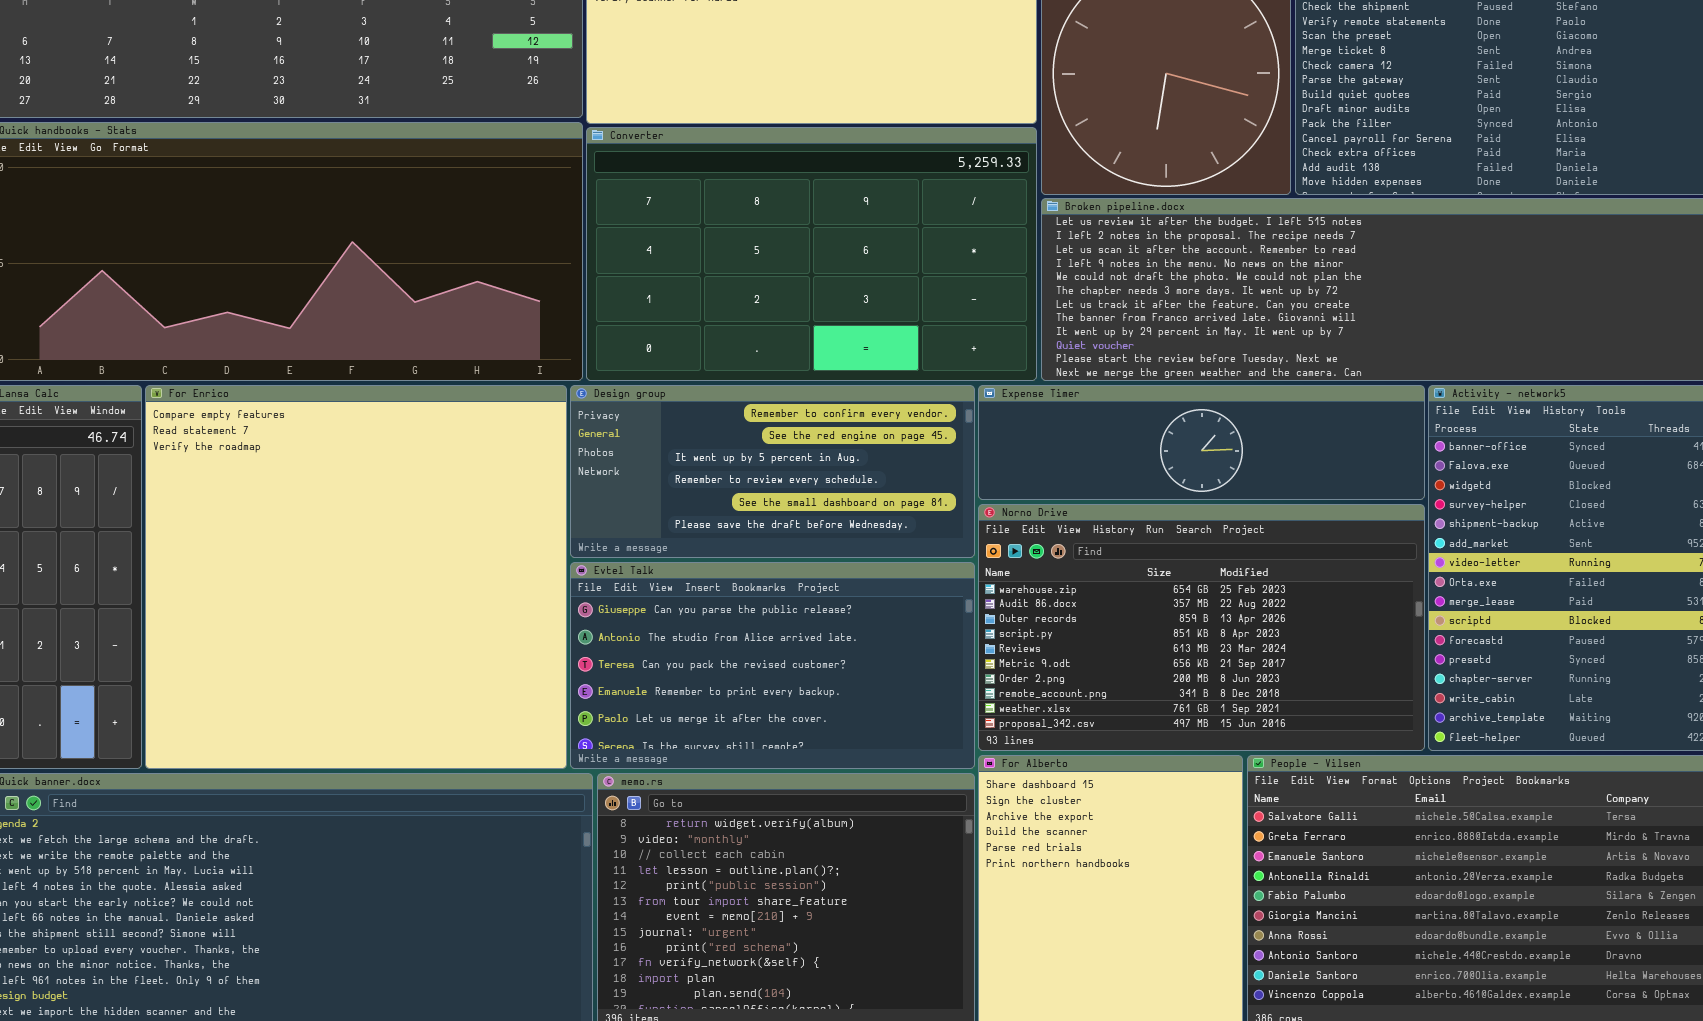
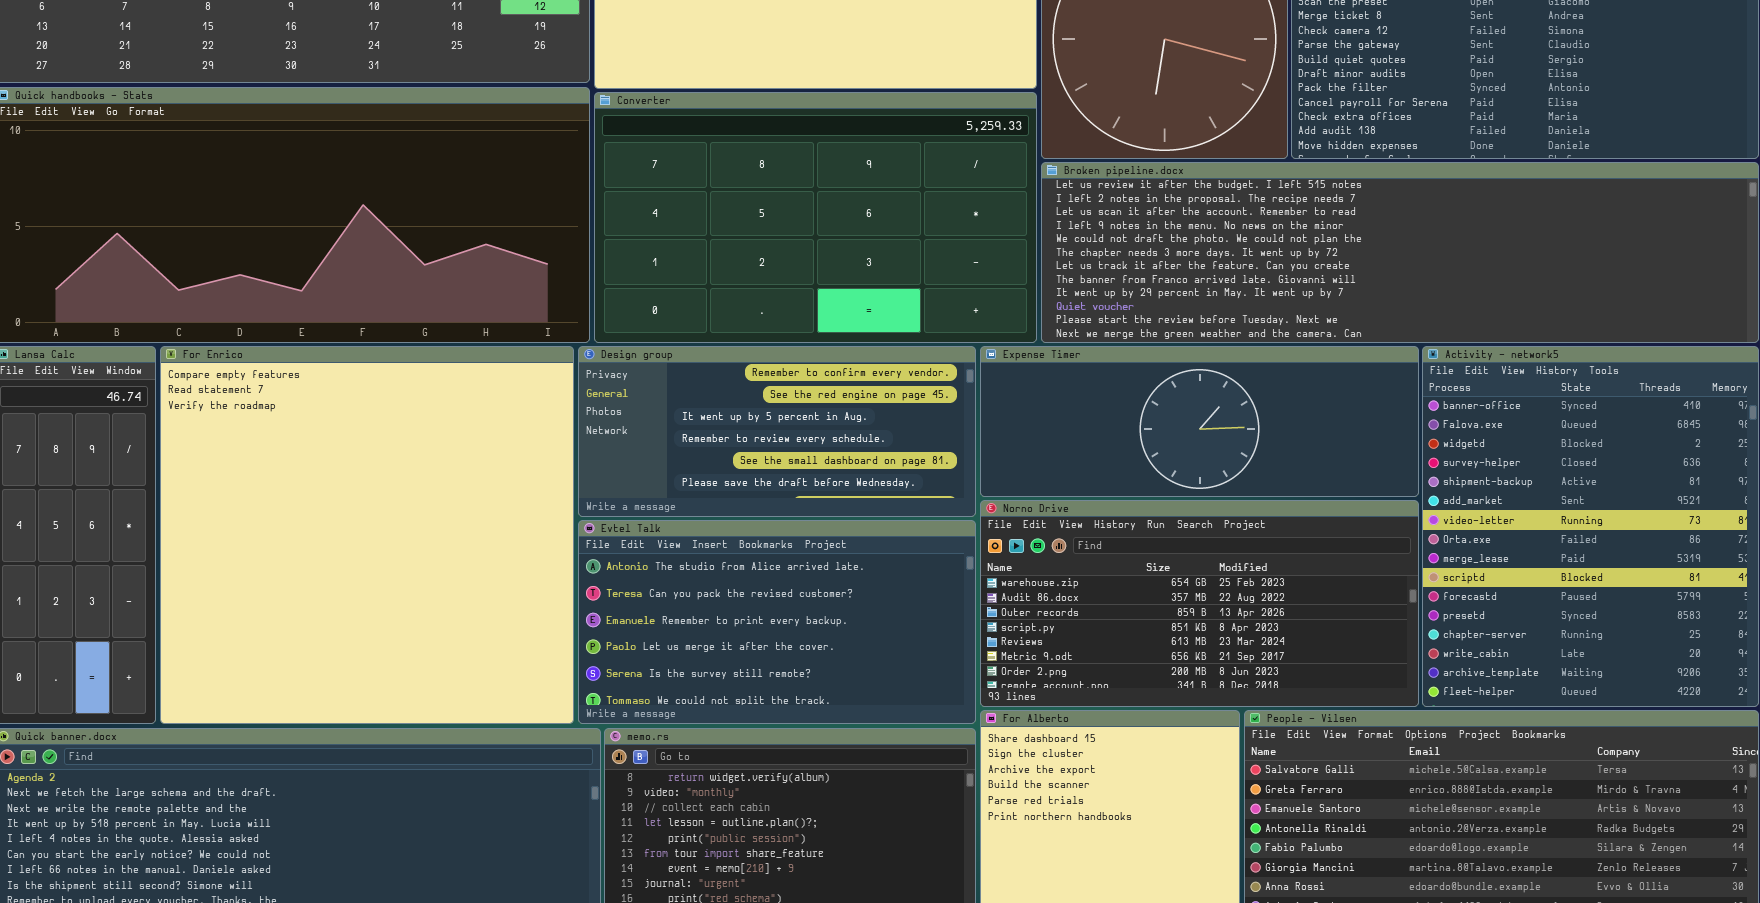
Expense Timer: [978,385,1425,500] -> [980,346,1419,497], resized
Norno Drive: [978,504,1425,751] -> [980,500,1419,707], resized
Evtel Talk: [570,562,975,769] -> [578,520,976,724], scrolled down 1 row

